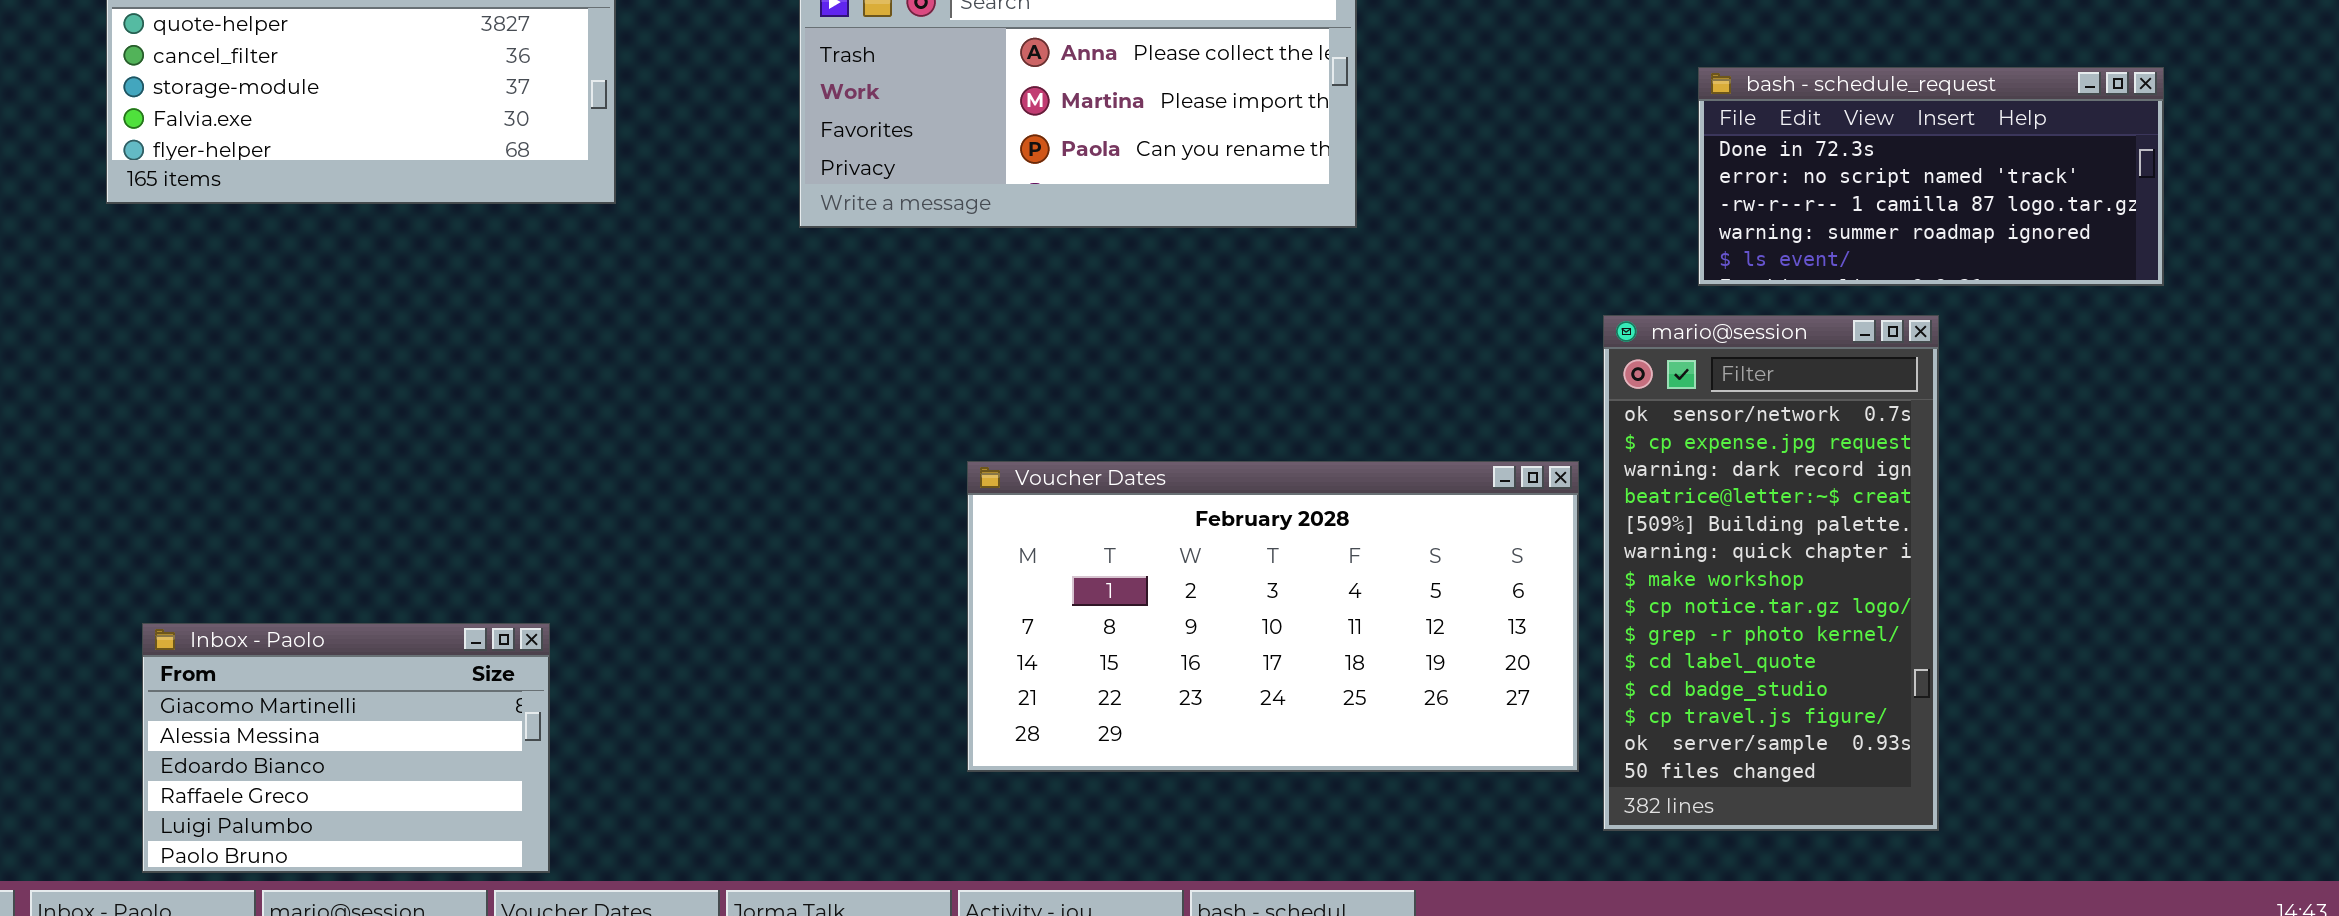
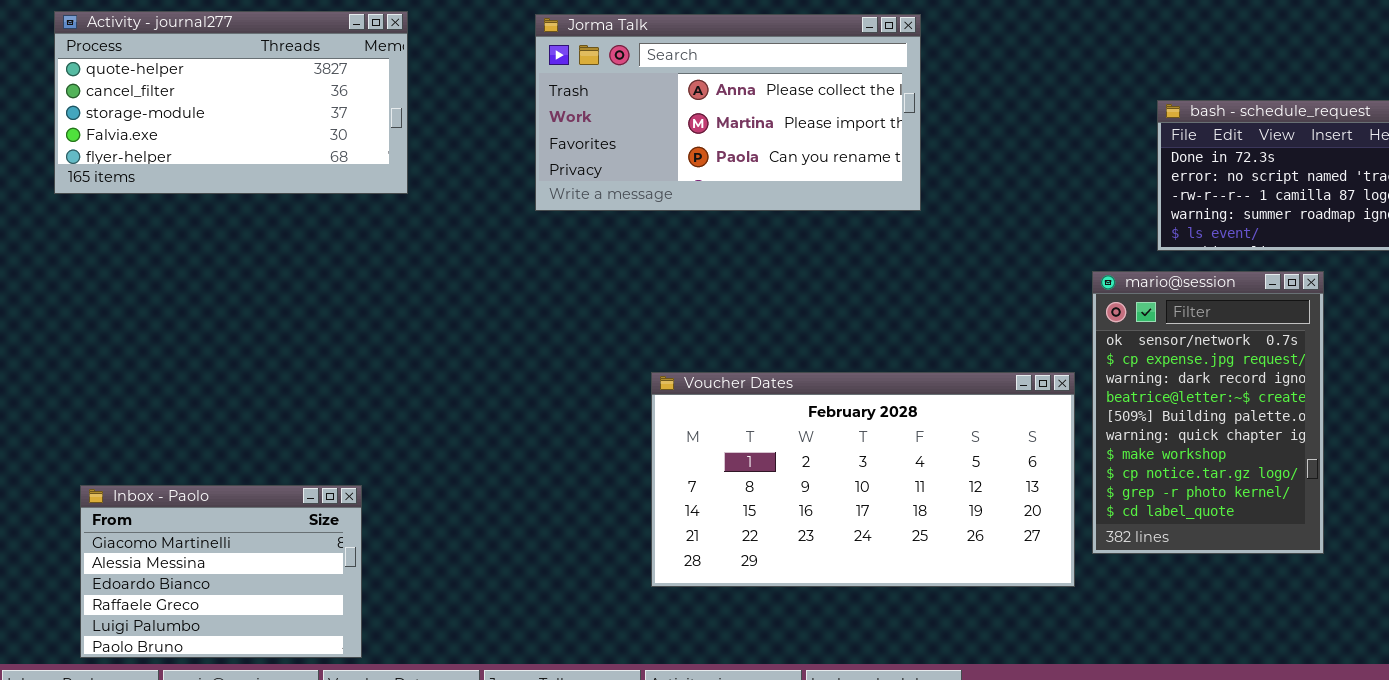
mario@session: [1603,315,1939,831] -> [1092,271,1324,554], resized

